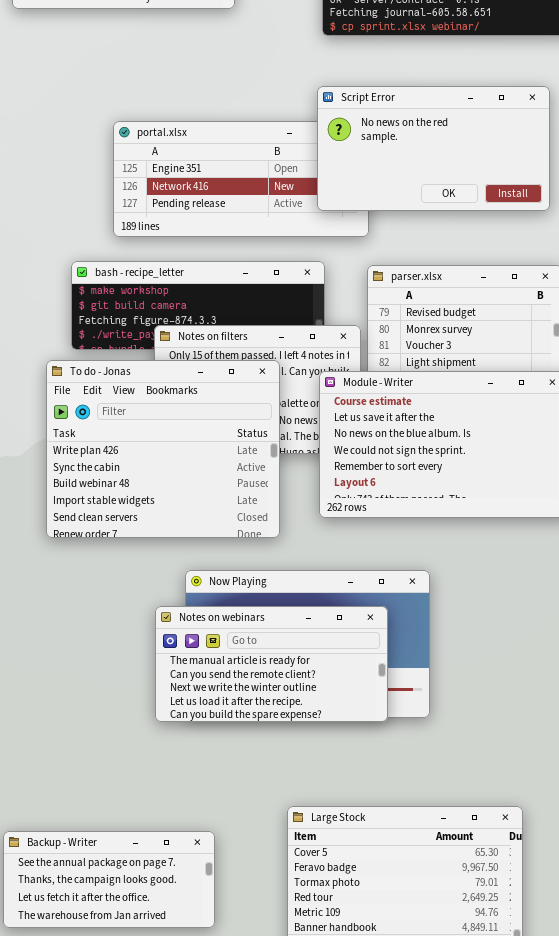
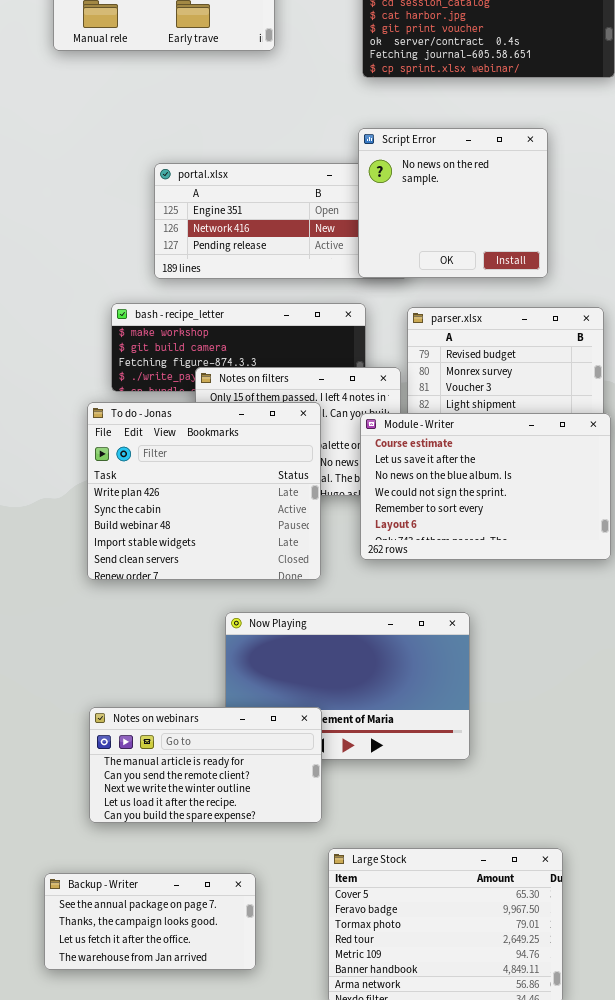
Script Error: [317,86,550,211] -> [358,128,548,278], resized
Notes on webinars: [155,606,388,722] -> [89,707,322,823], moved

